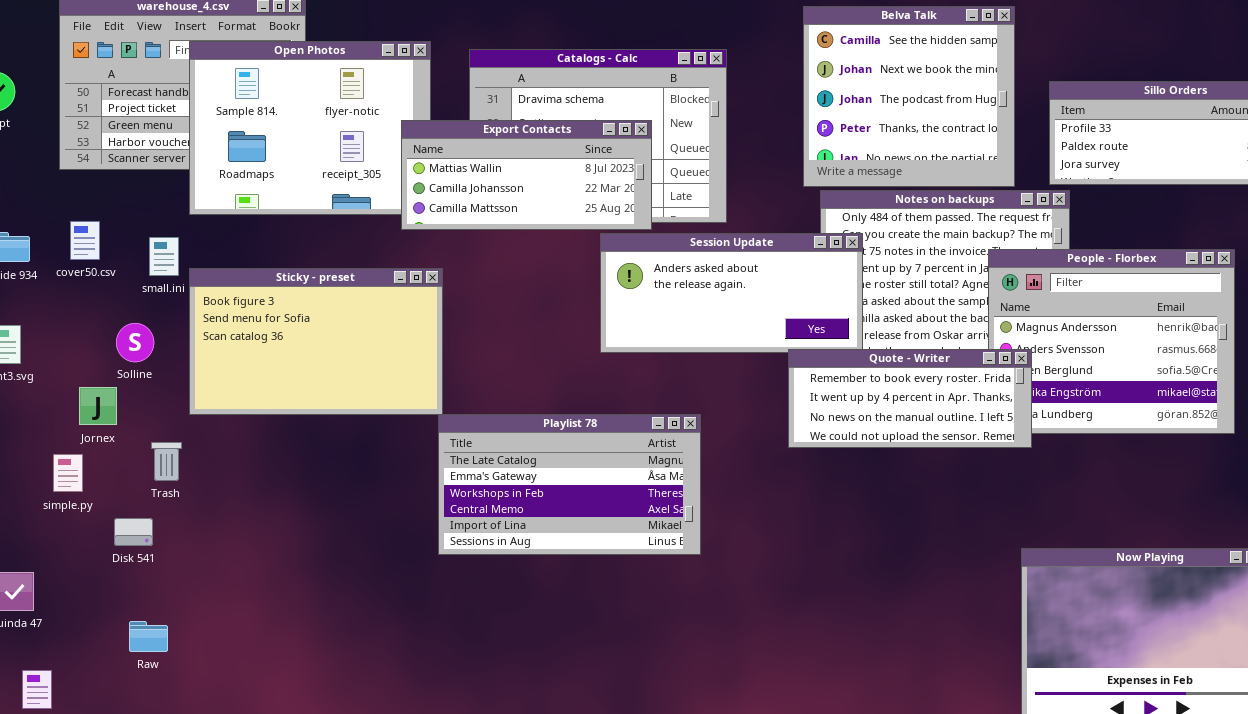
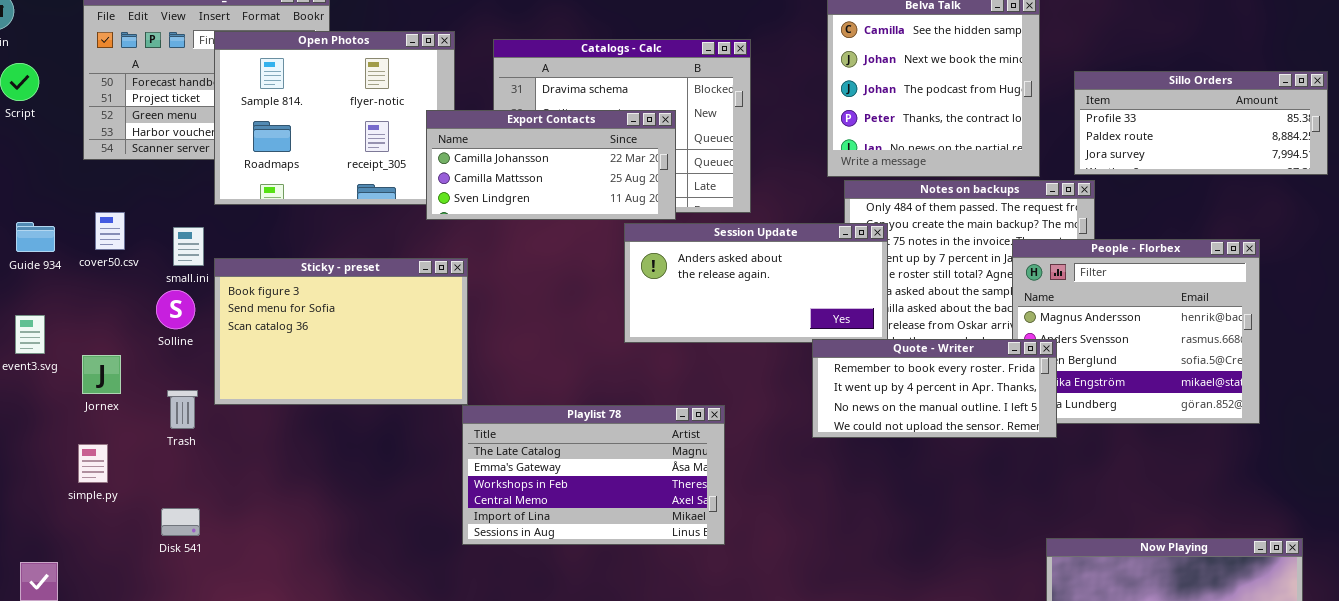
Export Contacts: [401,120,652,230] -> [426,110,676,220], scrolled down 1 row
Solline: [116,323,154,362] -> [156,290,195,329], moved
Jornex: [79,387,117,425] -> [82,355,121,394], moved
Trash: [151,442,182,481] -> [167,390,198,429], moved
Disk 541: [114,518,153,546] -> [161,508,200,536], moved

